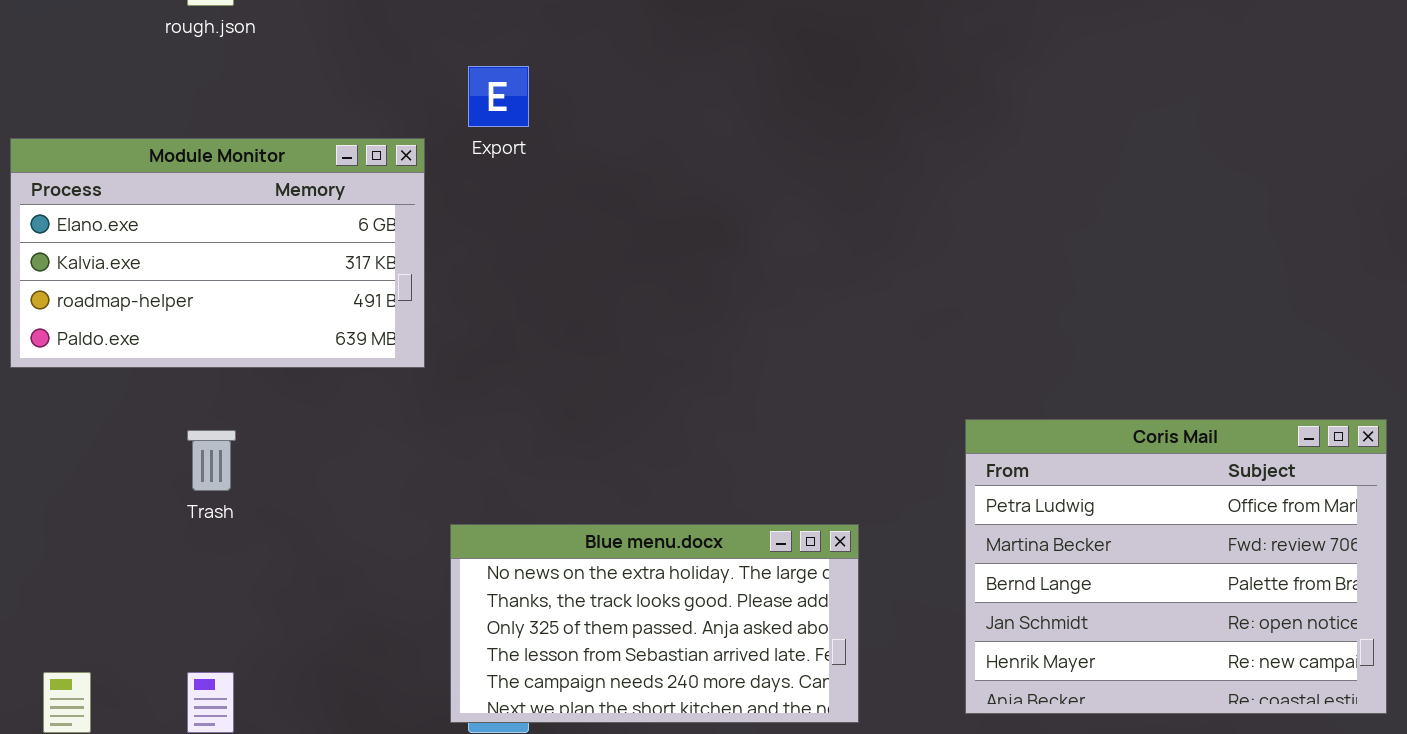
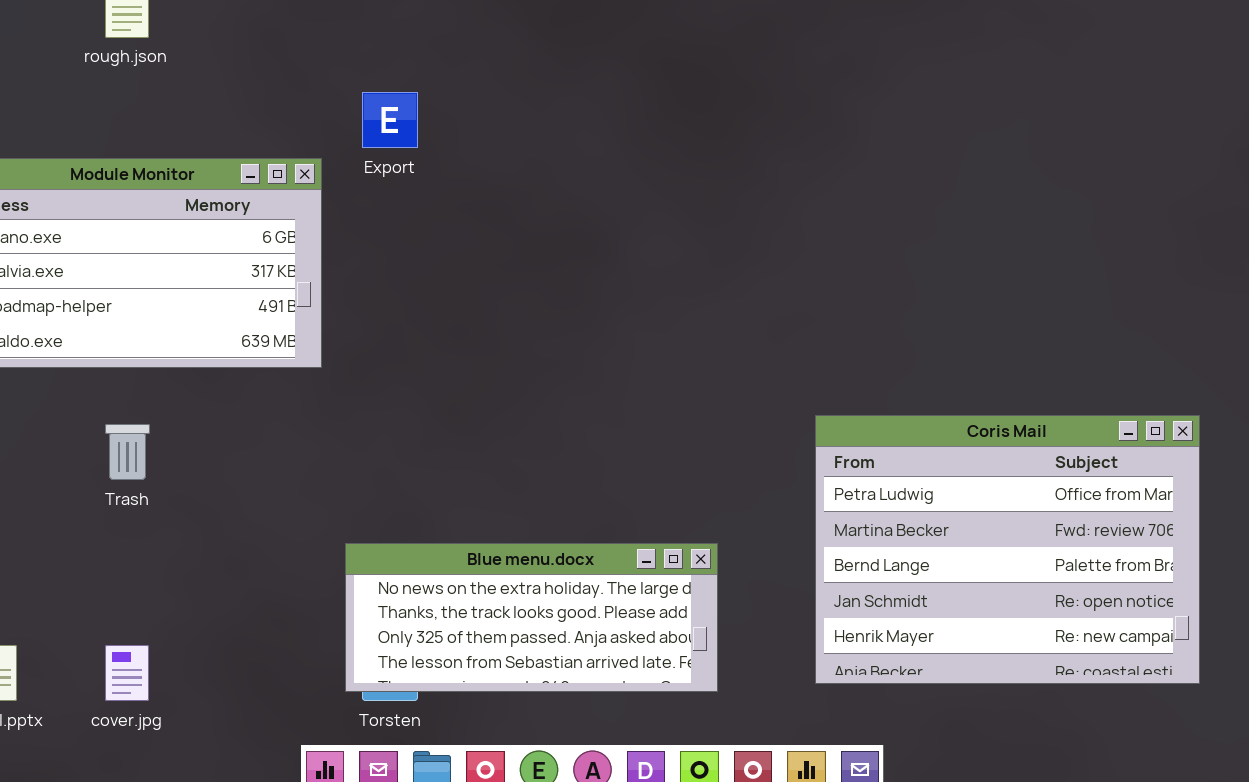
Blue menu.docx: [450,524,859,723] -> [345,543,718,692], resized

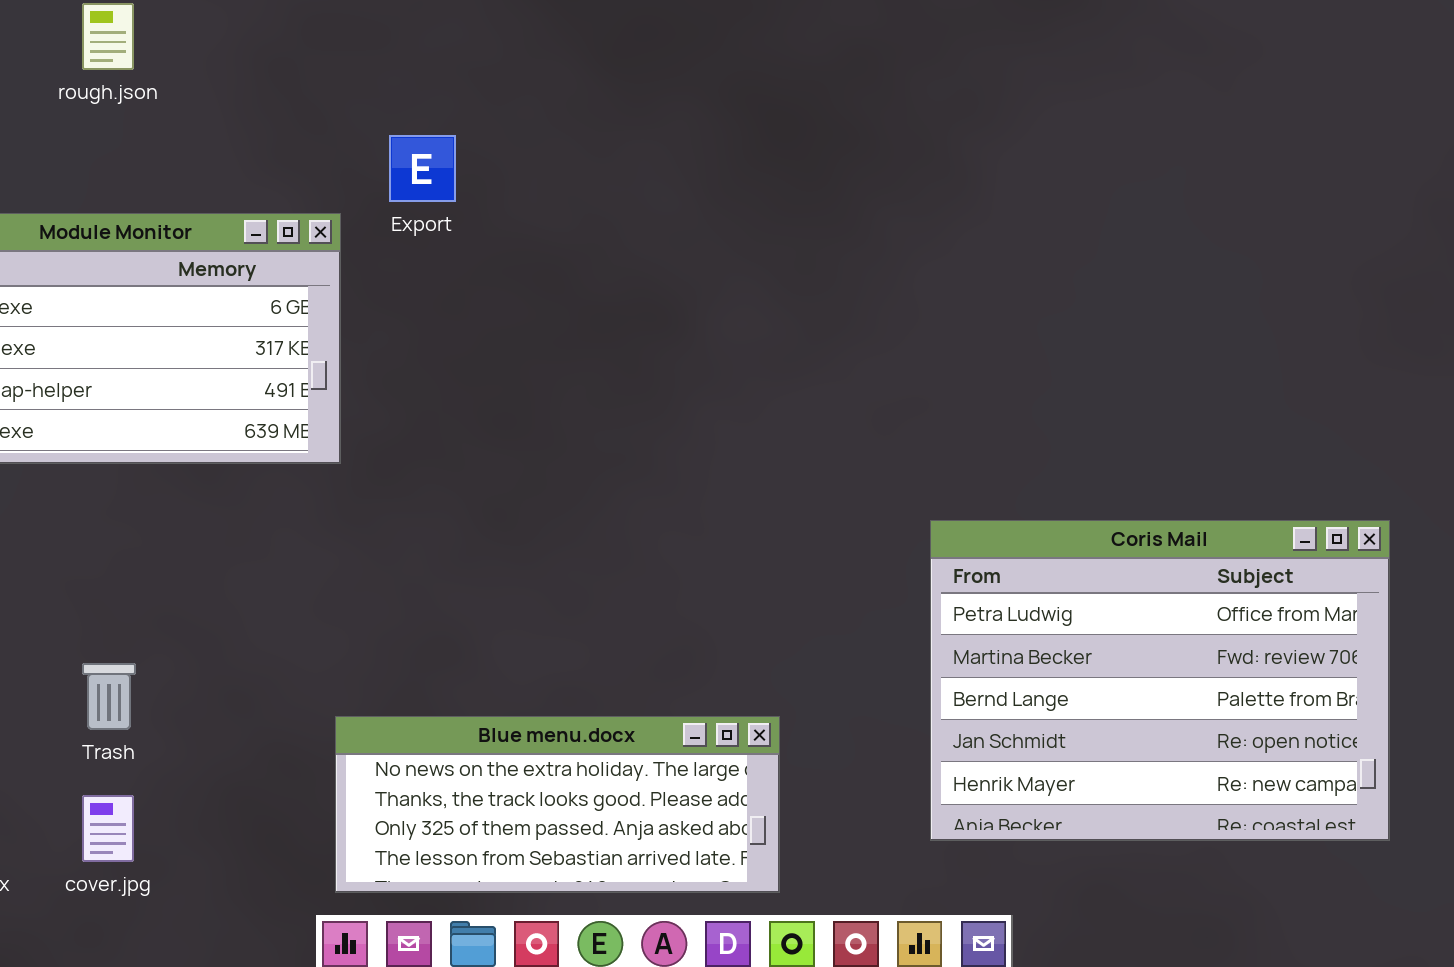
Trash: [105,424,150,480] -> [82,663,136,730], moved
Blue menu.docx: [345,543,718,692] -> [335,716,780,893], moved

